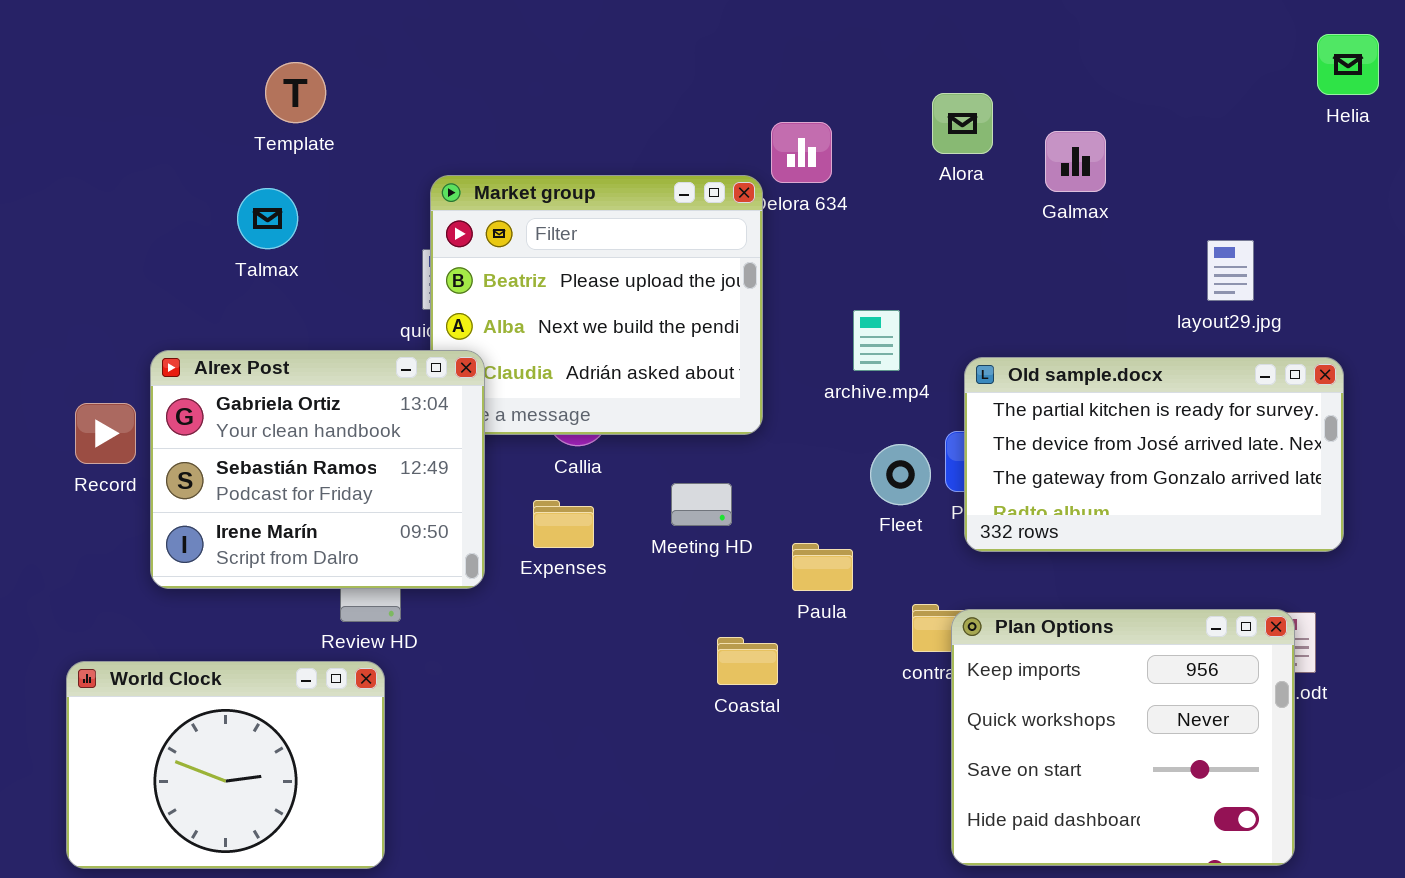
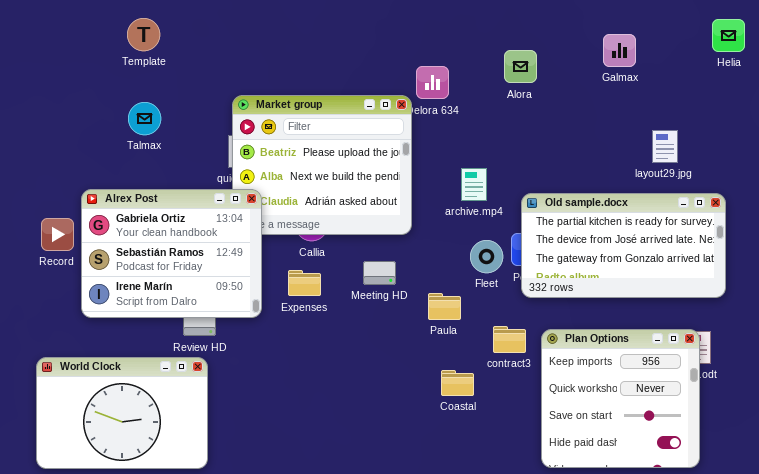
Template: [265,62,326,123] -> [127,18,160,51], moved
Galmax: [1045,131,1106,192] -> [603,34,636,67], moved
Plan Options: [951,609,1295,866] -> [541,329,700,468], resized
Coastal: [717,637,778,685] -> [441,370,474,396], moved

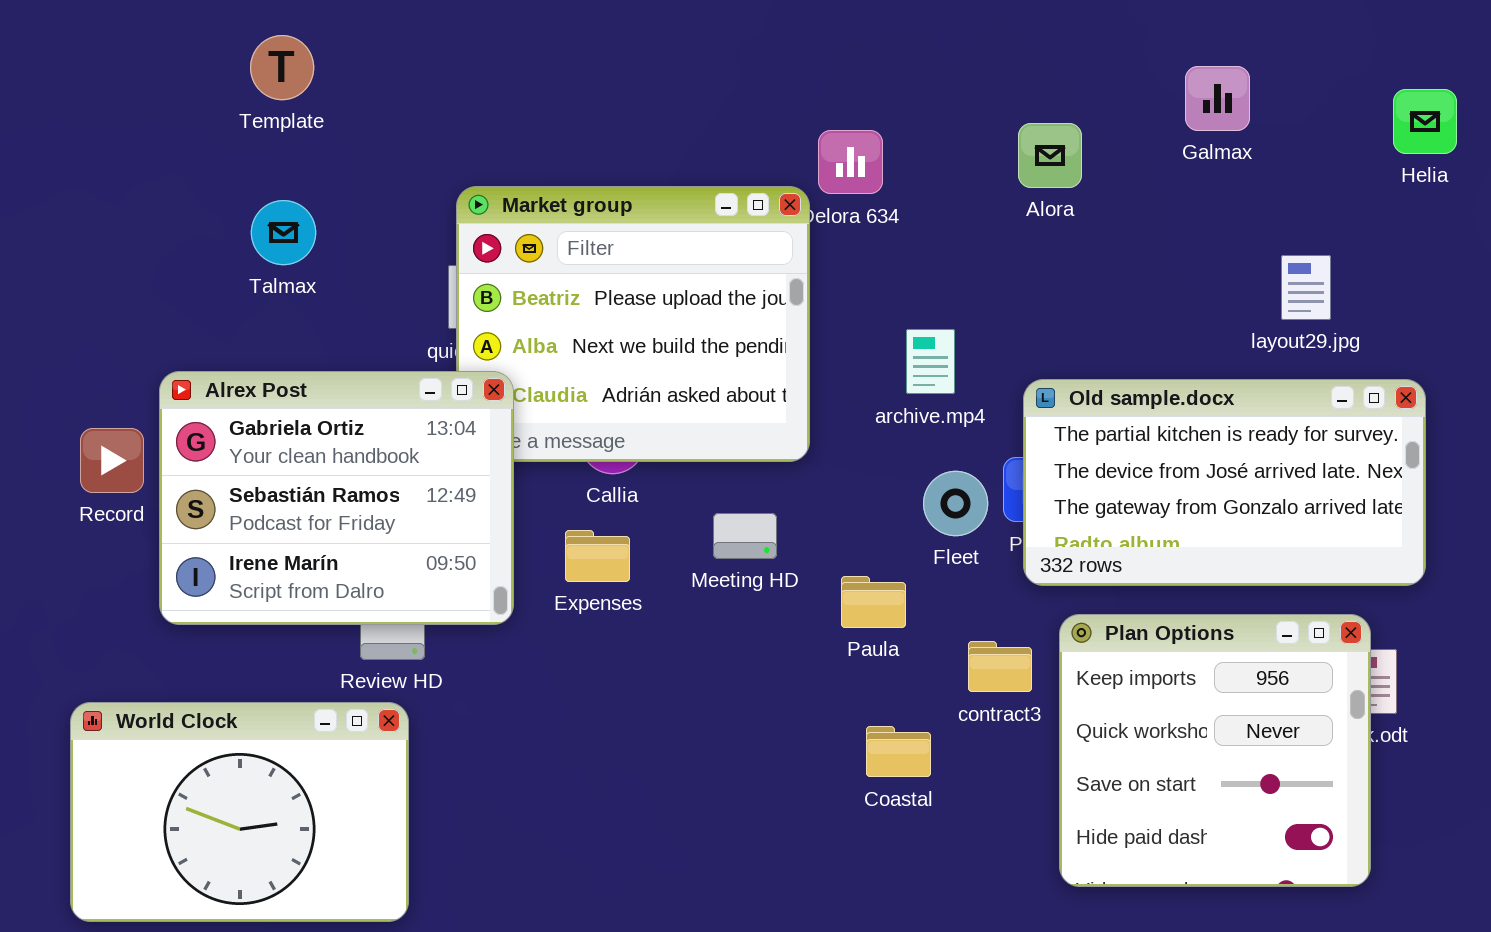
Helia: [712,19,745,52] -> [1393,89,1457,154], moved
Alora: [504,50,537,83] -> [1018,123,1082,188], moved
Plan Options: [541,329,700,468] -> [1059,614,1371,887], moved

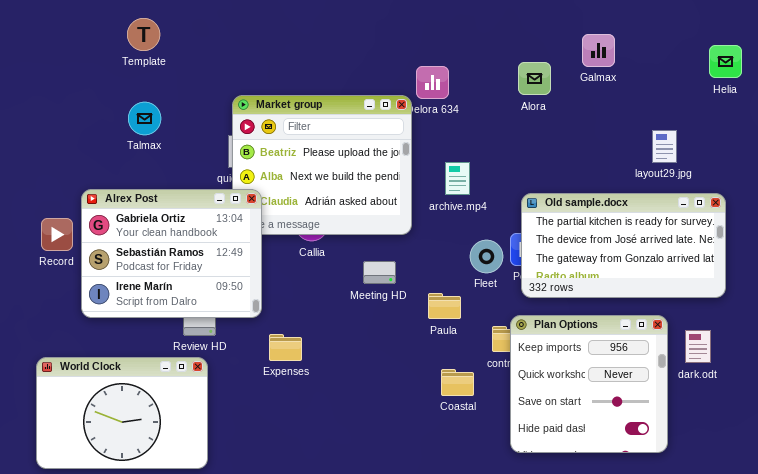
Galmax: [1185,66,1250,131] -> [582,34,615,67], moved
archive.mp4: [906,329,955,394] -> [445,162,470,195], moved
Expenses: [565,530,630,582] -> [269,334,302,361], moved
Plan Options: [1059,614,1371,887] -> [510,315,668,453], moved

